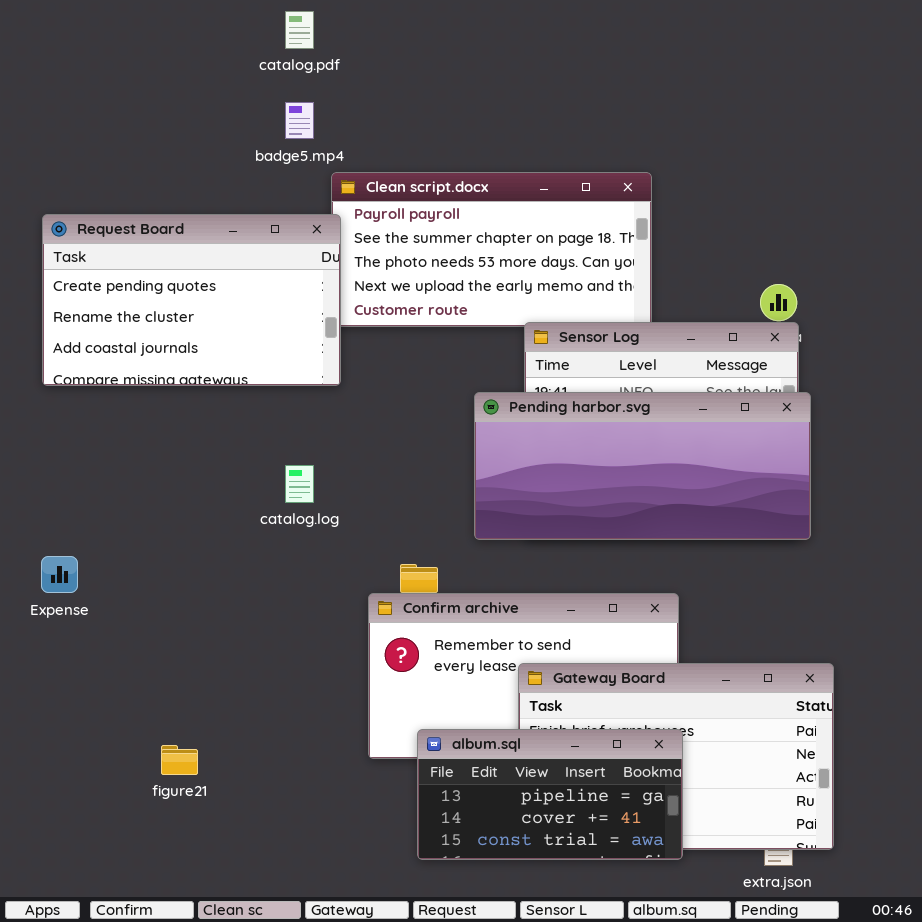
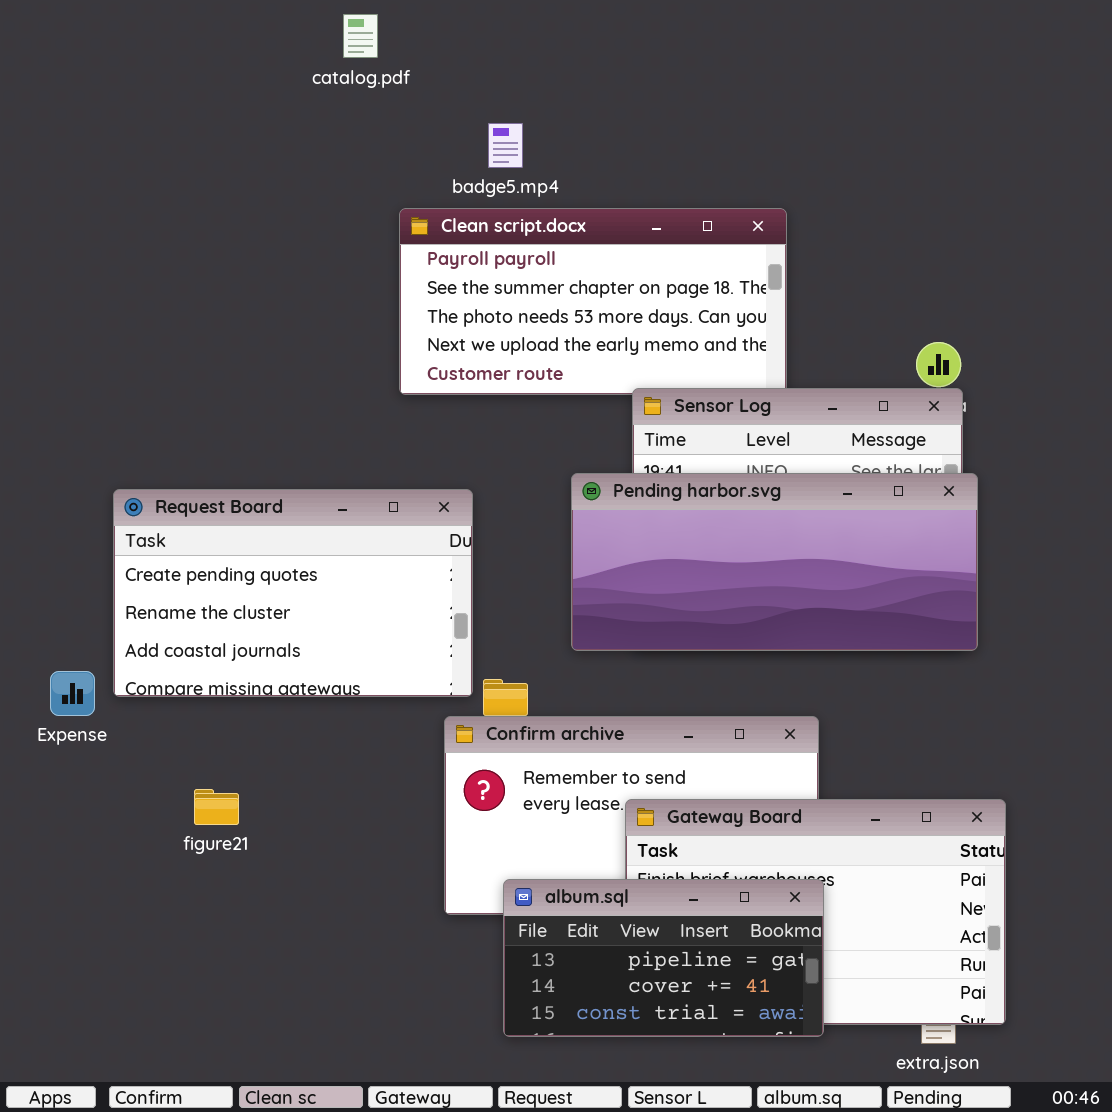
badge5.mp4: [285,102,314,139] -> [488,123,523,168], moved
Request Board: [42,214,341,386] -> [113,489,473,697], moved
figure21: [161,745,198,775] -> [194,789,239,825], moved

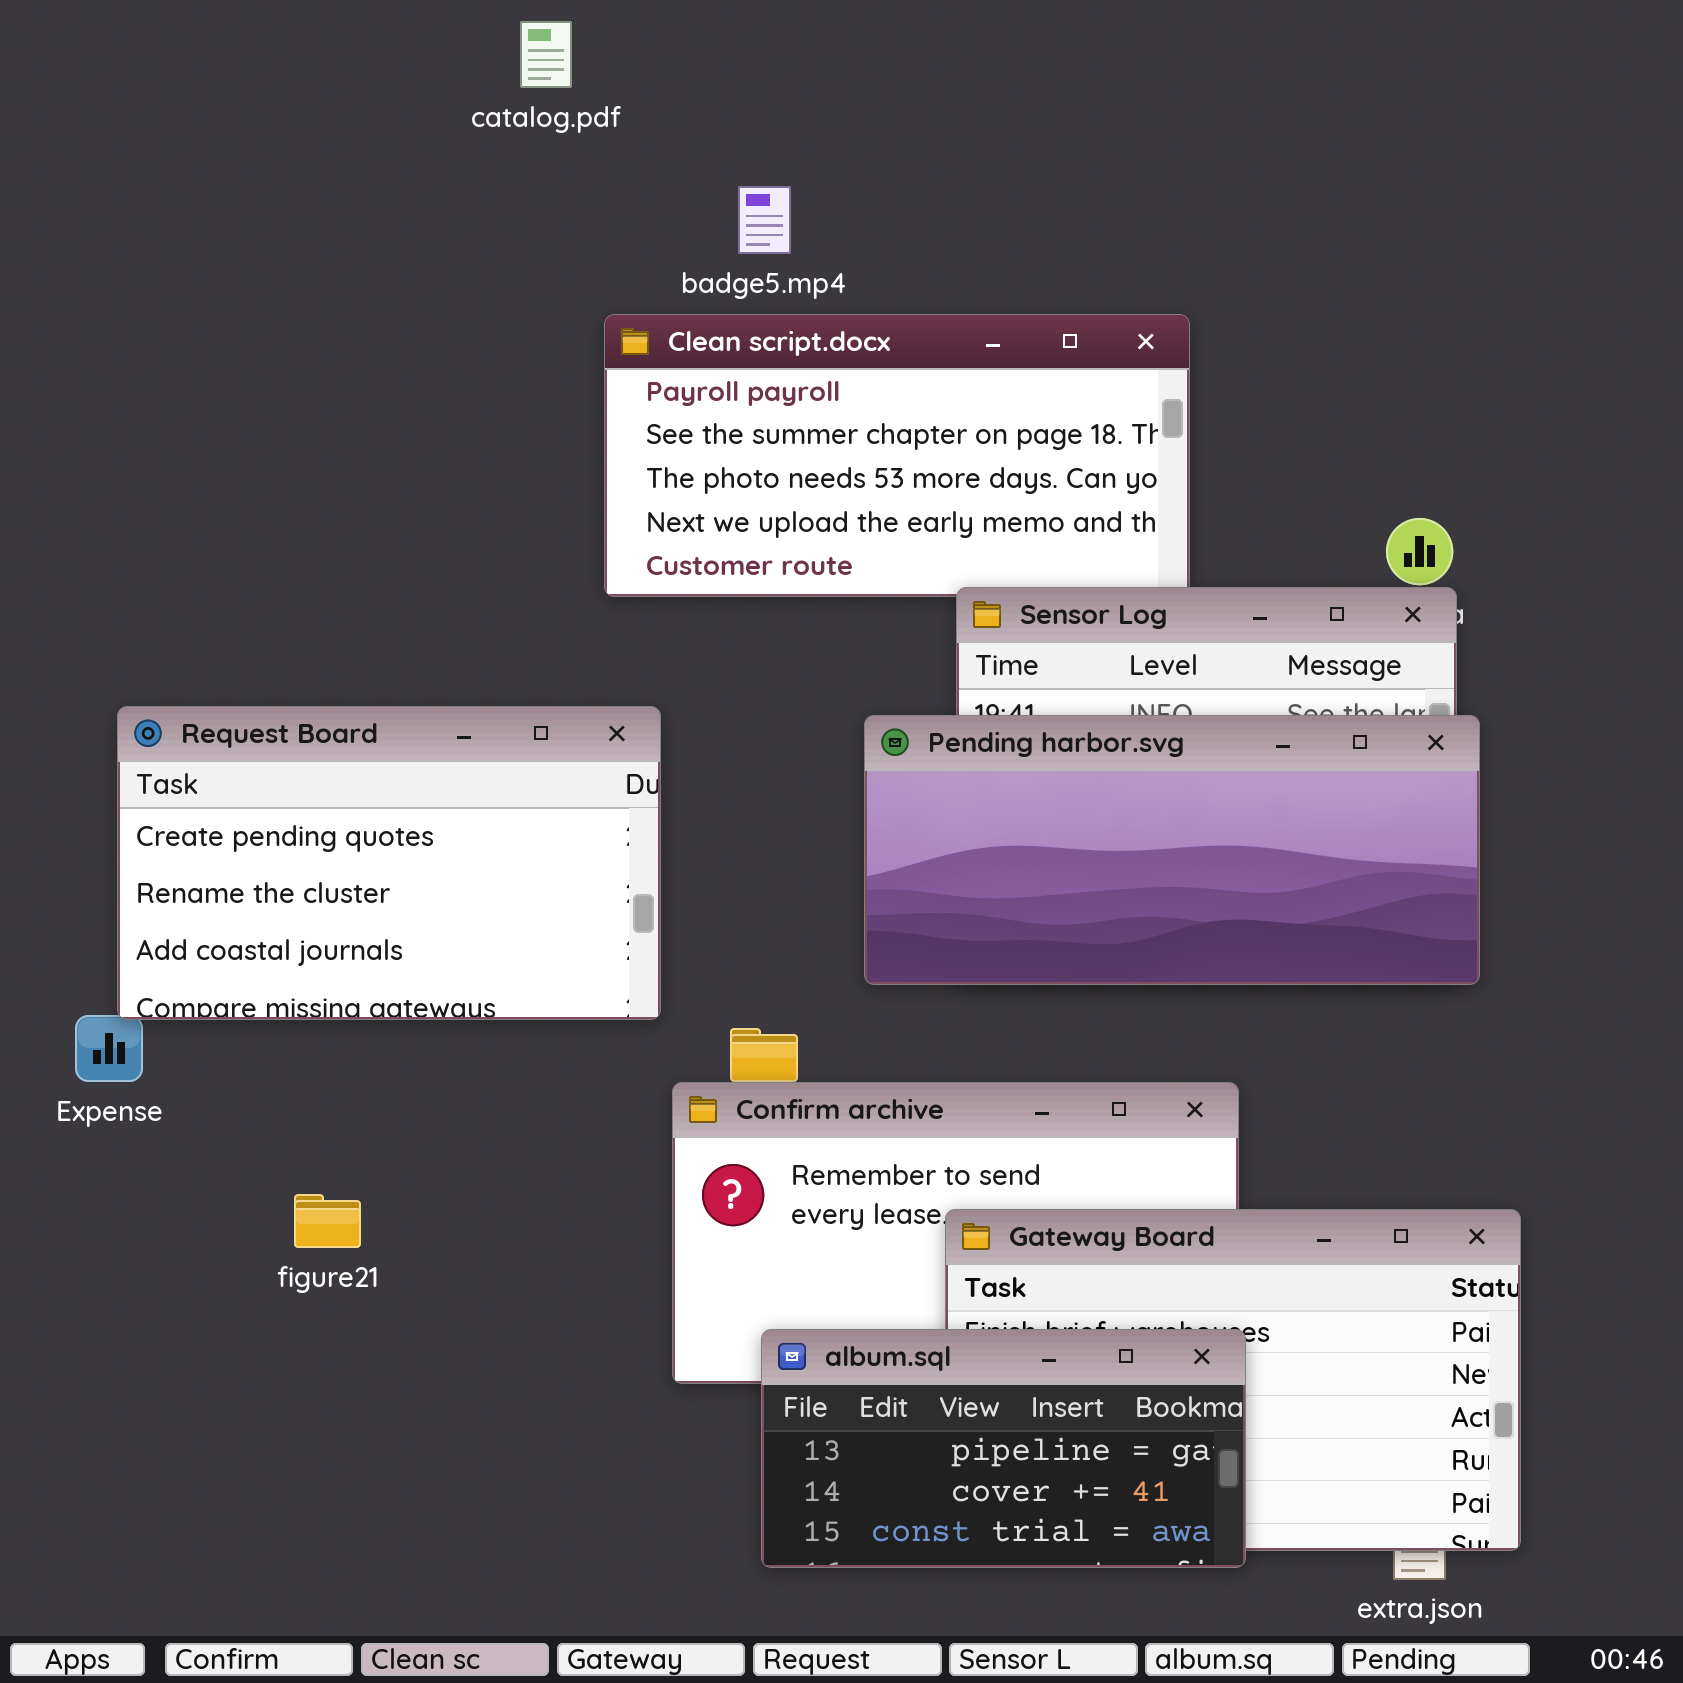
Request Board: [113,489,473,697] -> [117,706,661,1020], moved

